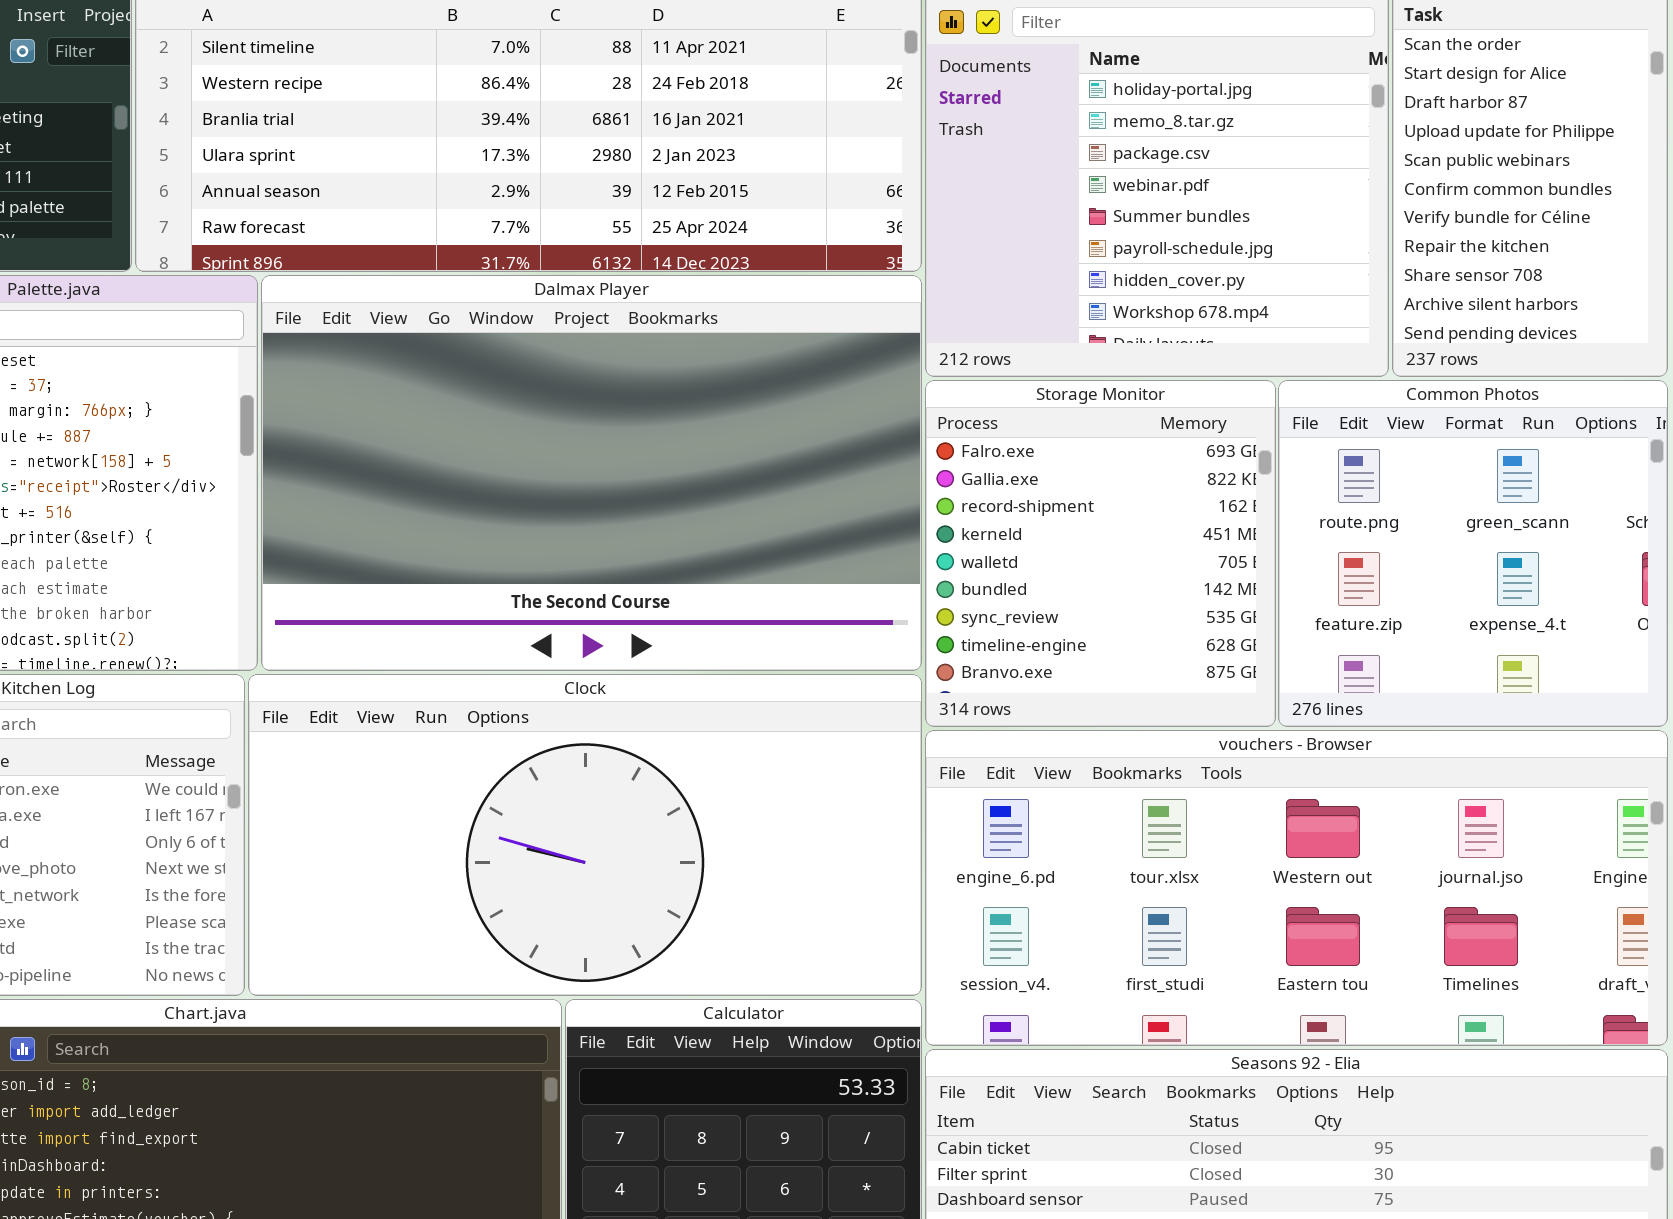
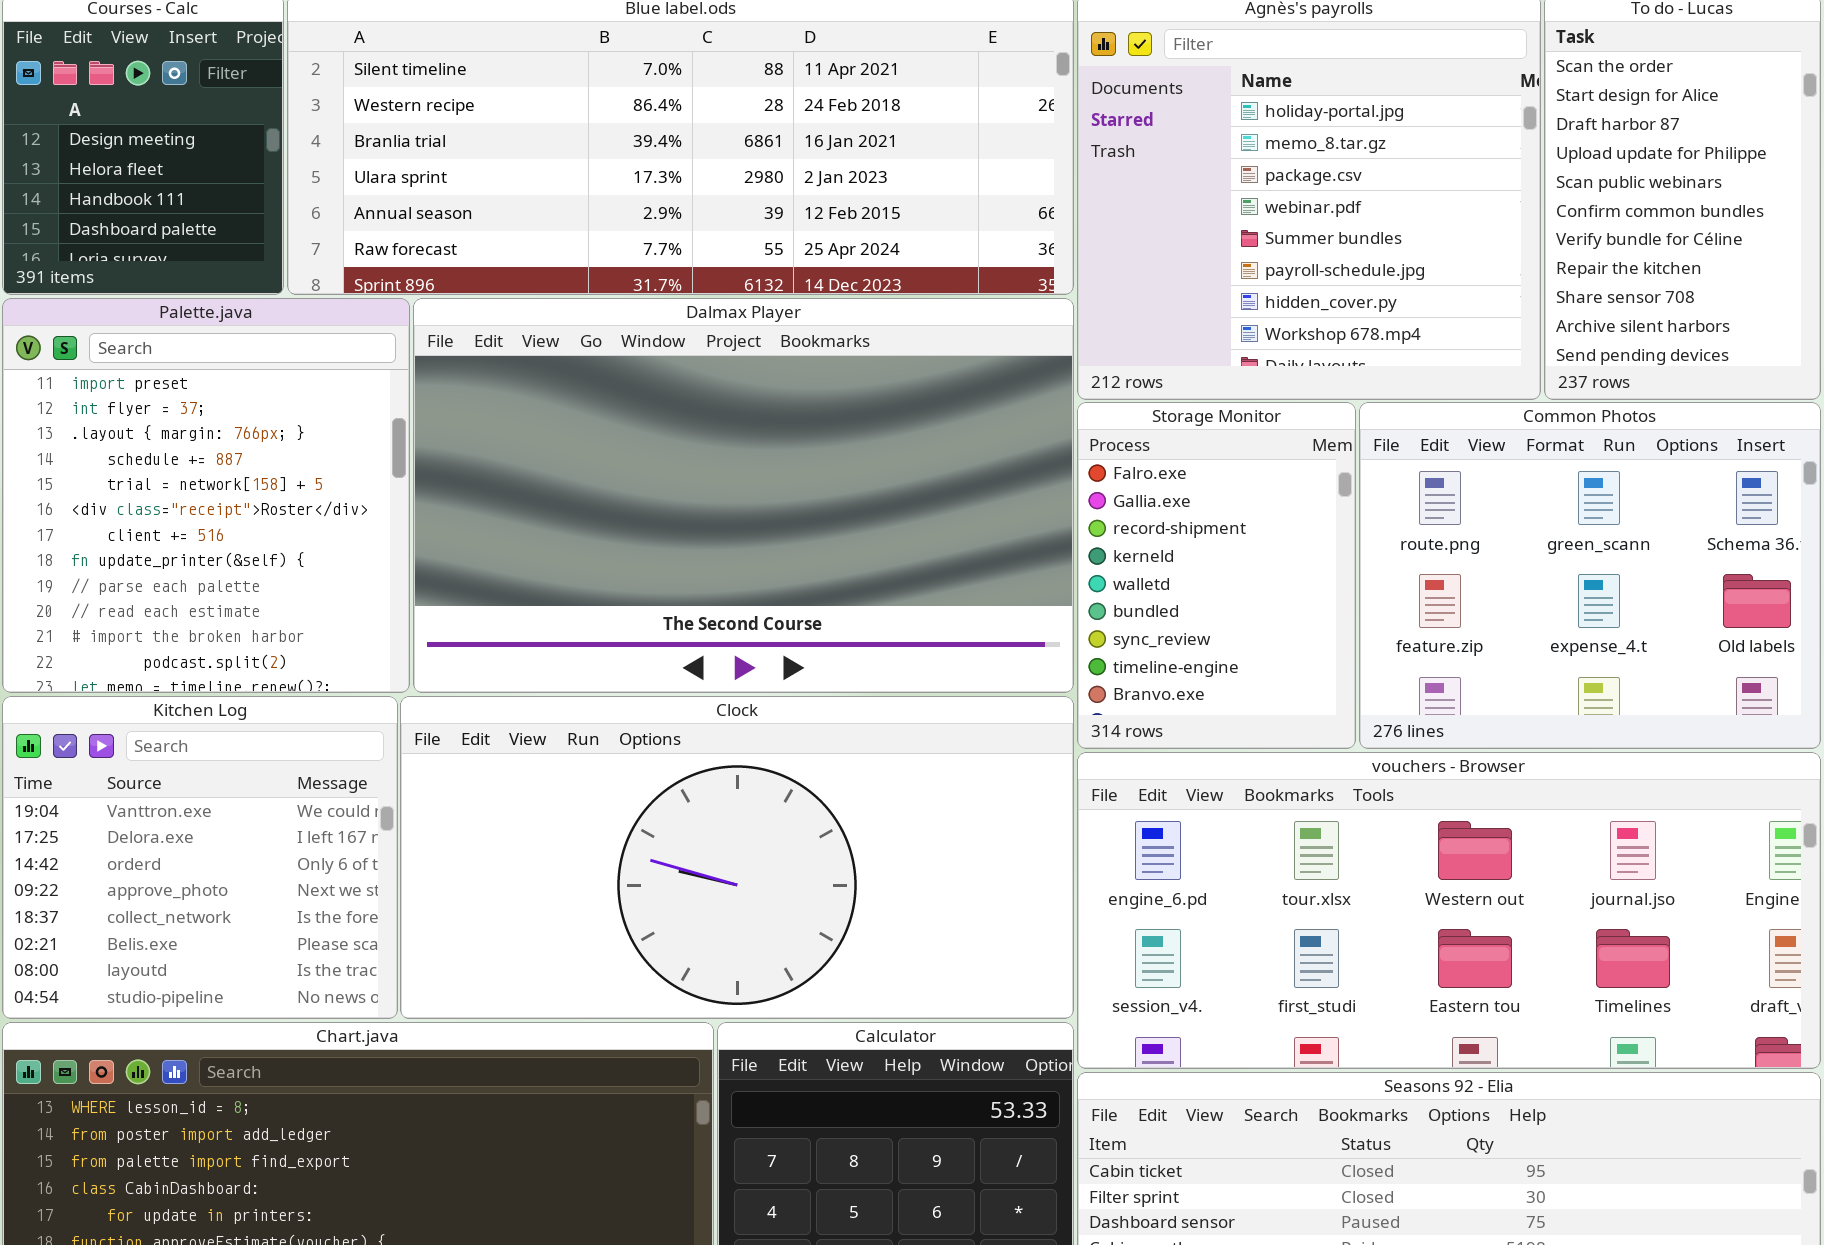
Storage Monitor: [925,380,1276,727] -> [1077,402,1356,749], resized
Common Photos: [1278,380,1668,727] -> [1359,402,1821,749], resized

